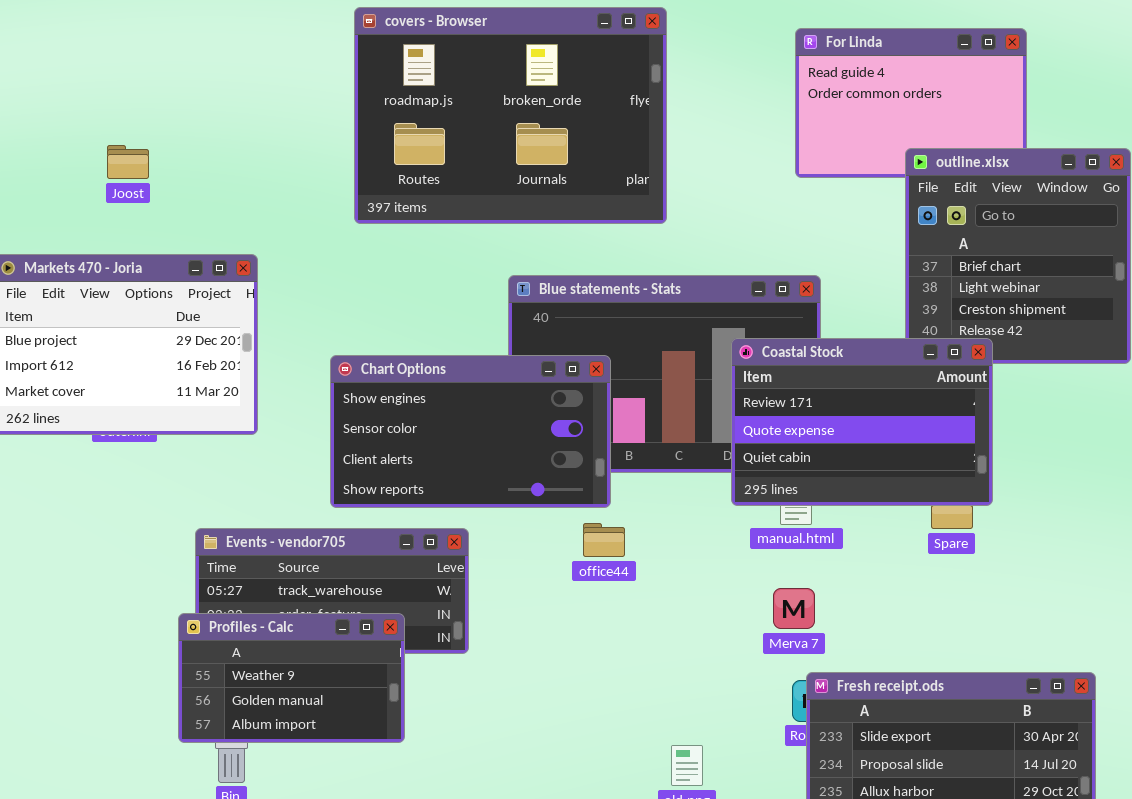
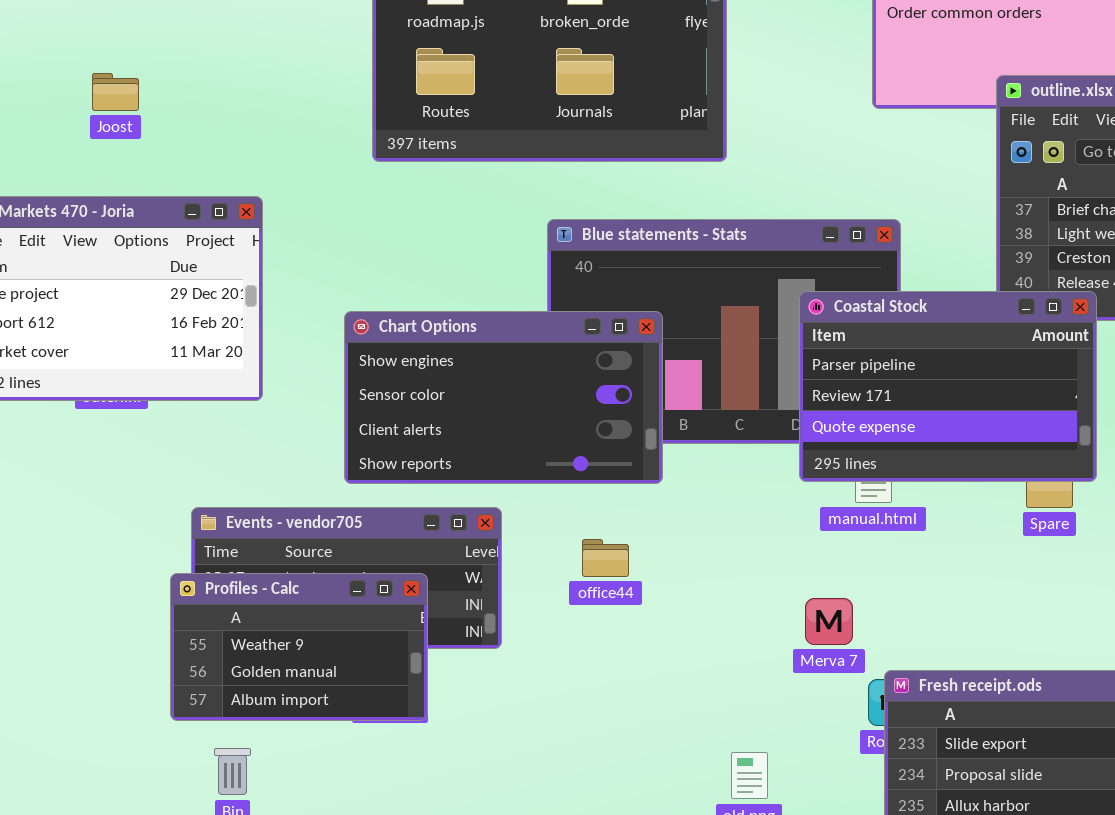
Coastal Stock: [731,338,993,506] -> [799,291,1097,482], scrolled up 1 row
office44: [583,523,625,557] -> [582,539,629,577], moved
Merva 7: [773,588,815,629] -> [805,598,853,645], moved
Profiles - Calc: [178,613,405,743] -> [170,573,428,721], moved

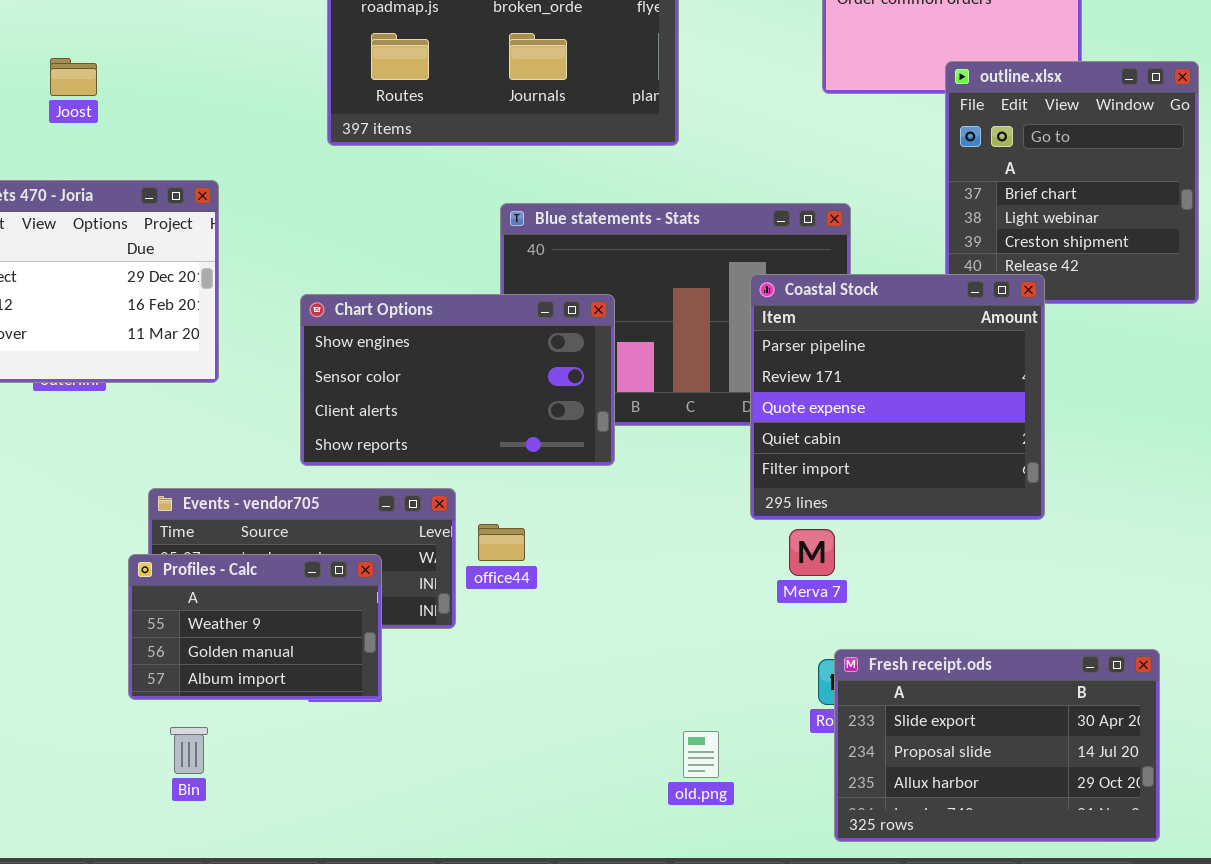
Coastal Stock: [799,291,1097,482] -> [750,274,1045,520], resized
office44: [582,539,629,577] -> [478,524,525,561], moved
Merva 7: [805,598,853,645] -> [789,529,835,576], moved

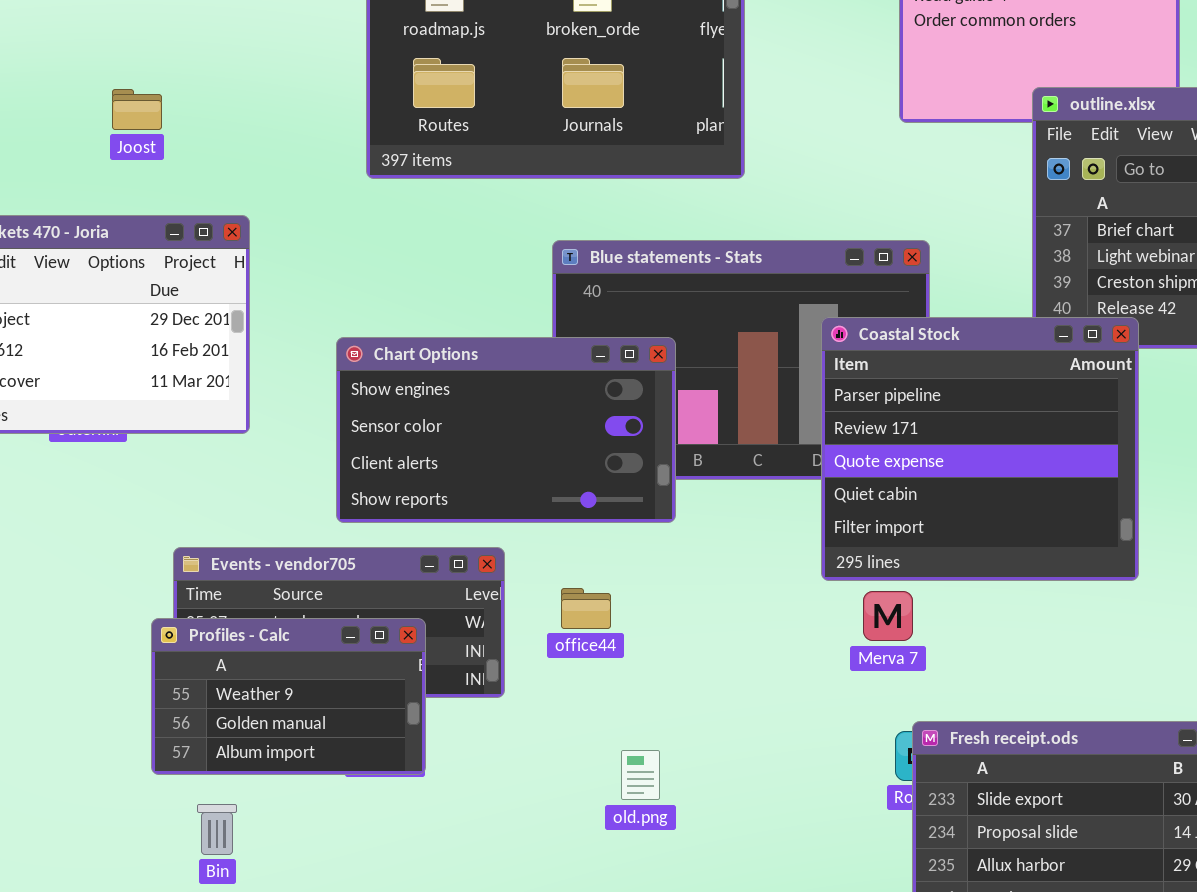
Joost: [50,58,97,96] -> [112,89,162,130], moved
office44: [478,524,525,561] -> [561,588,611,629], moved
old.png: [683,731,719,778] -> [621,750,660,800], moved

